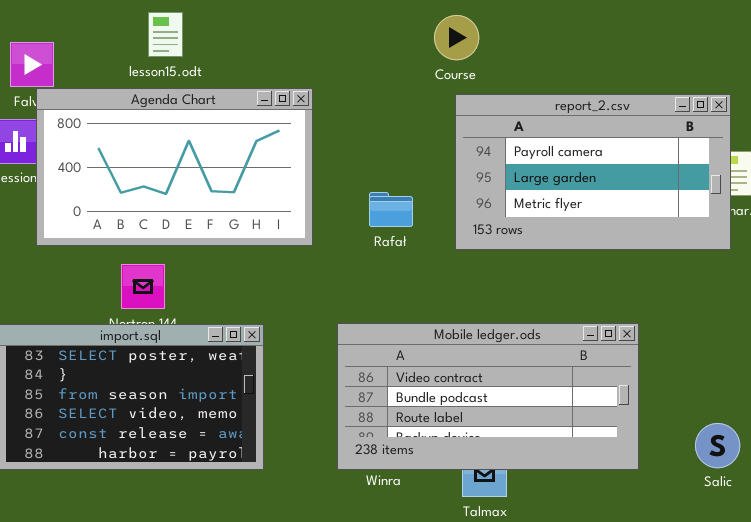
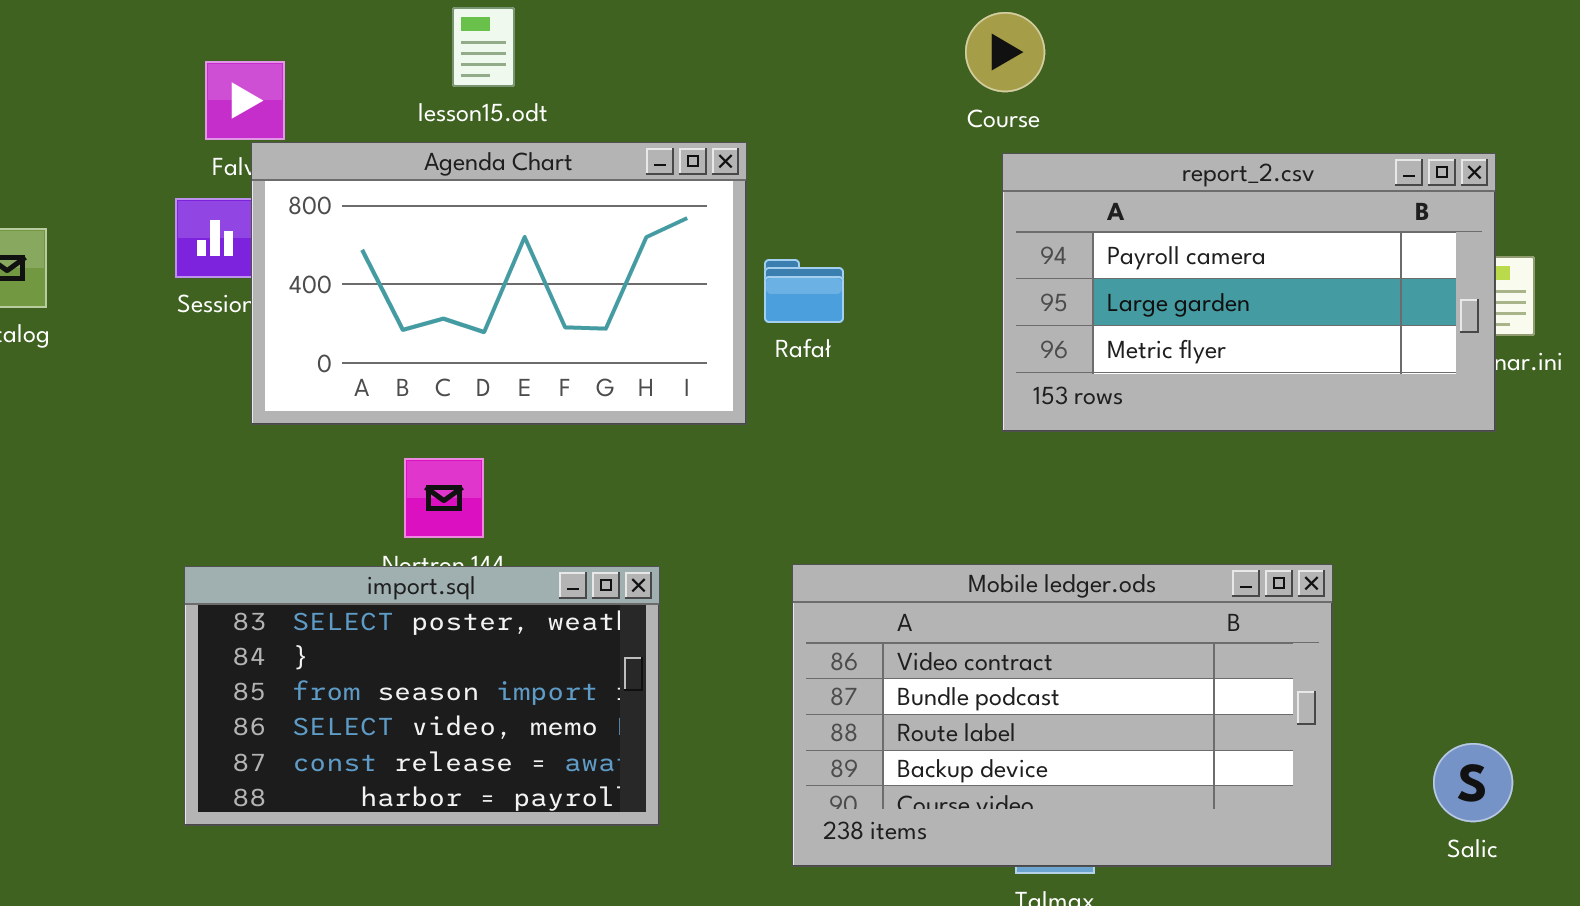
Rafał: [369,192,413,227] -> [764,259,844,323], moved
Mobile ledger.ods: [337,323,639,470] -> [792,564,1333,867], resized

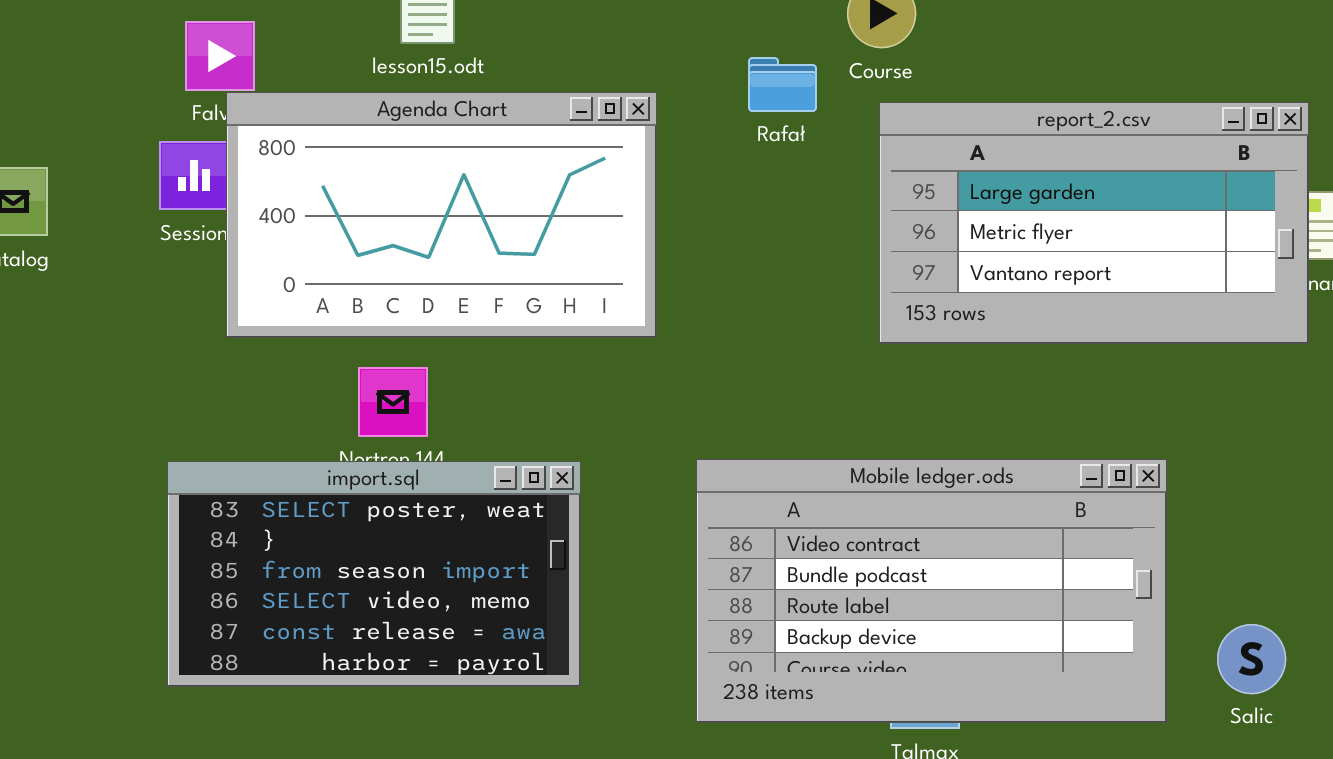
report_2.csv: [1002,153,1496,432] -> [879,102,1309,344], scrolled down 1 row
Rafał: [764,259,844,323] -> [748,57,817,112], moved
Salic: [1433,743,1513,822] -> [1217,624,1286,694], moved

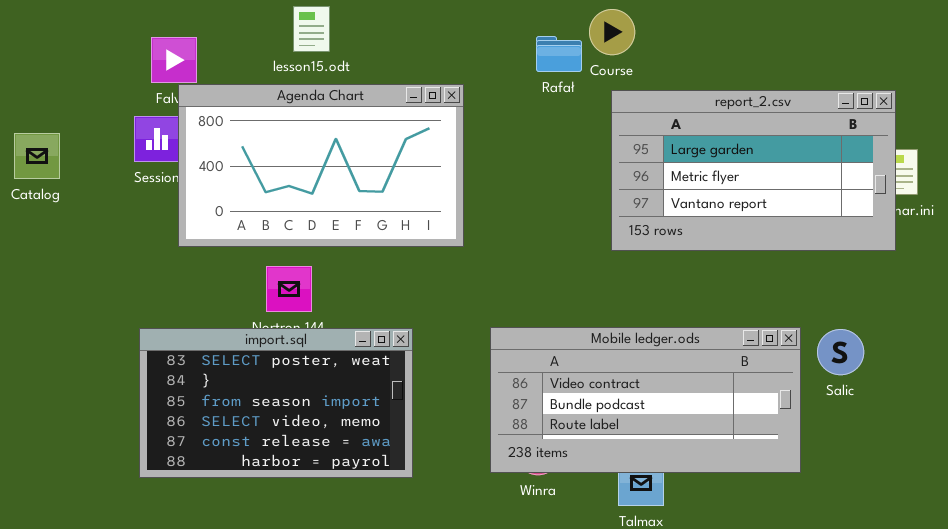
Rafał: [748,57,817,112] -> [536,36,582,72], moved
Mobile ledger.ods: [696,459,1167,723] -> [490,327,801,473], resized
Salic: [1217,624,1286,694] -> [817,329,864,375], moved

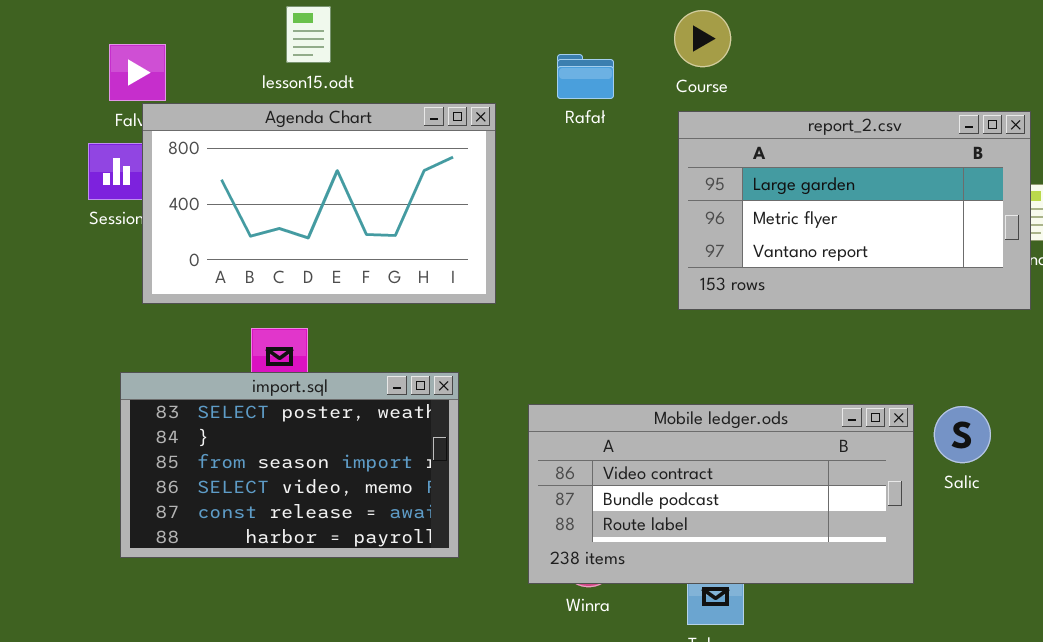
Course: [589,9,635,55] -> [674,10,731,67], moved
Rafał: [536,36,582,72] -> [557,54,614,99], moved
import.sql: [139,328,413,478] -> [120,372,459,558], moved

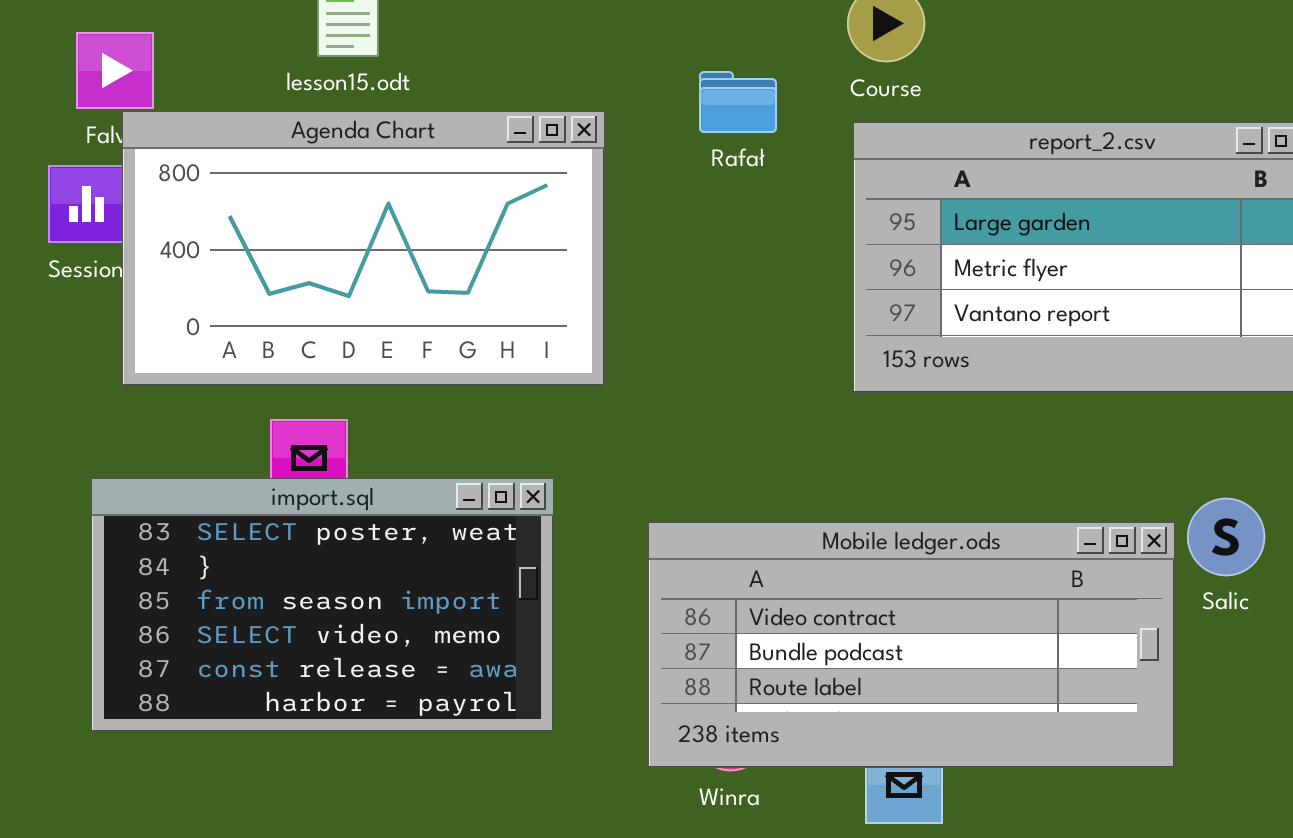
Rafał: [557,54,614,99] -> [699,71,777,133], moved
Salic: [934,406,991,463] -> [1187,498,1265,576], moved

